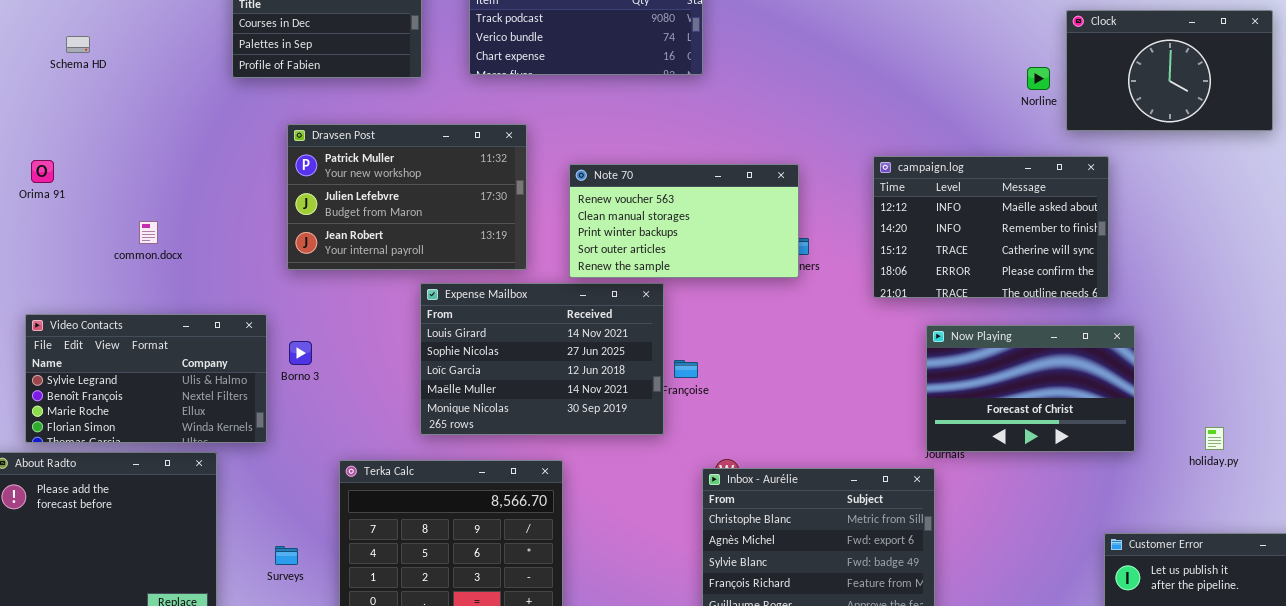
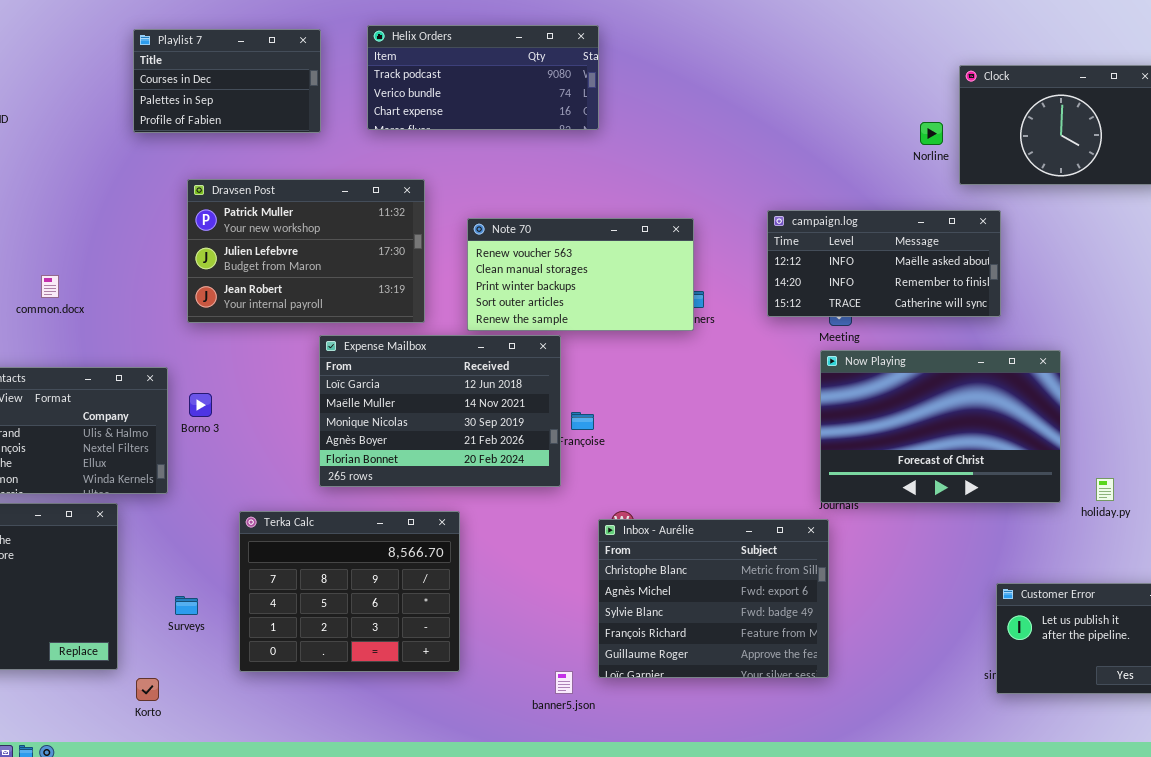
campaign.log: [873,156,1109,298] -> [767,210,1001,317], resized
Expense Mailbox: [420,283,664,435] -> [319,335,561,487], scrolled down 2 rows
Now Playing: [926,325,1135,452] -> [820,350,1061,503], resized

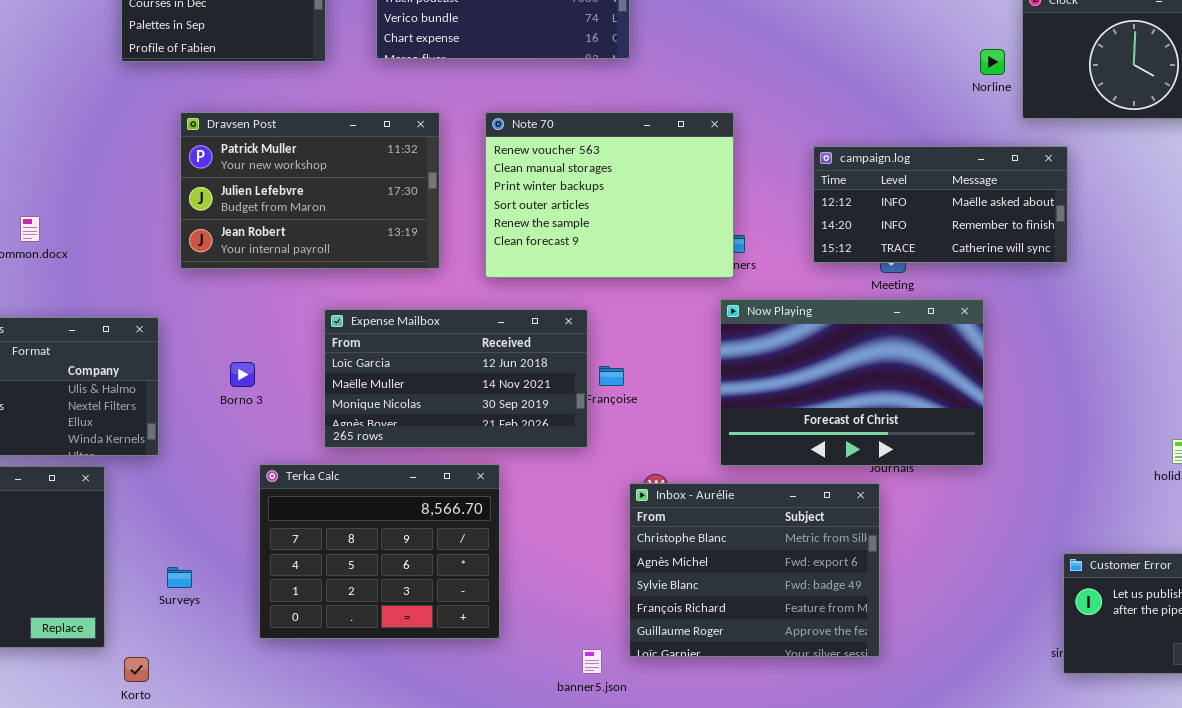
Note 70: [467,218,694,331] -> [485,112,734,278], resized
Expense Mailbox: [319,335,561,487] -> [324,309,588,448], resized
Now Playing: [820,350,1061,503] -> [720,299,984,466], moved
Borno 3: [189,393,212,417] -> [230,362,255,387], moved
Terka Calc: [239,511,460,672] -> [259,464,500,639], moved

